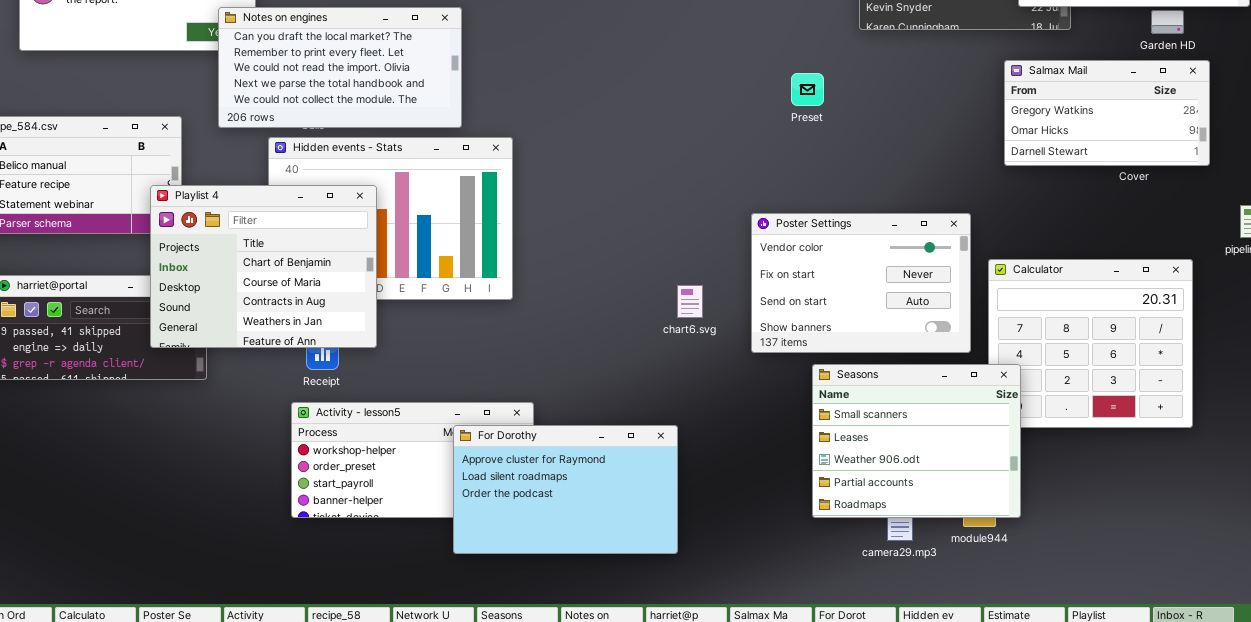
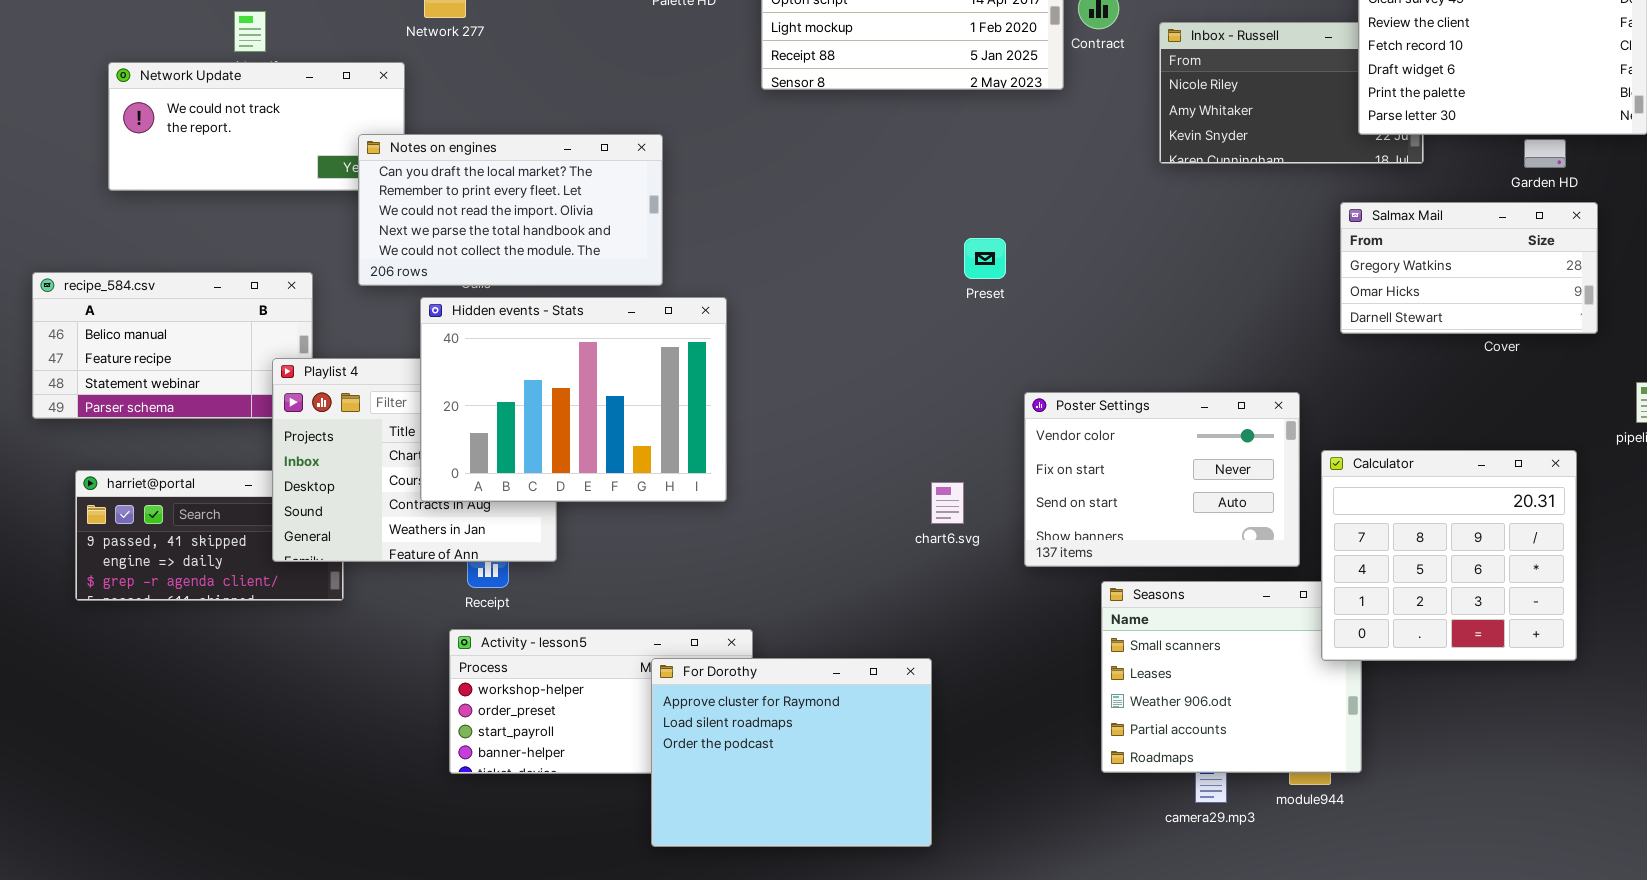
Preset: [791,73,824,106] -> [964,238,1006,279], moved
Hidden events - Stats: [268,137,513,300] -> [420,297,727,502], raised
Calculator: [988,259,1193,428] -> [1321,450,1577,661], raised
For Dorothy: [453,425,678,554] -> [651,658,932,847], resized

